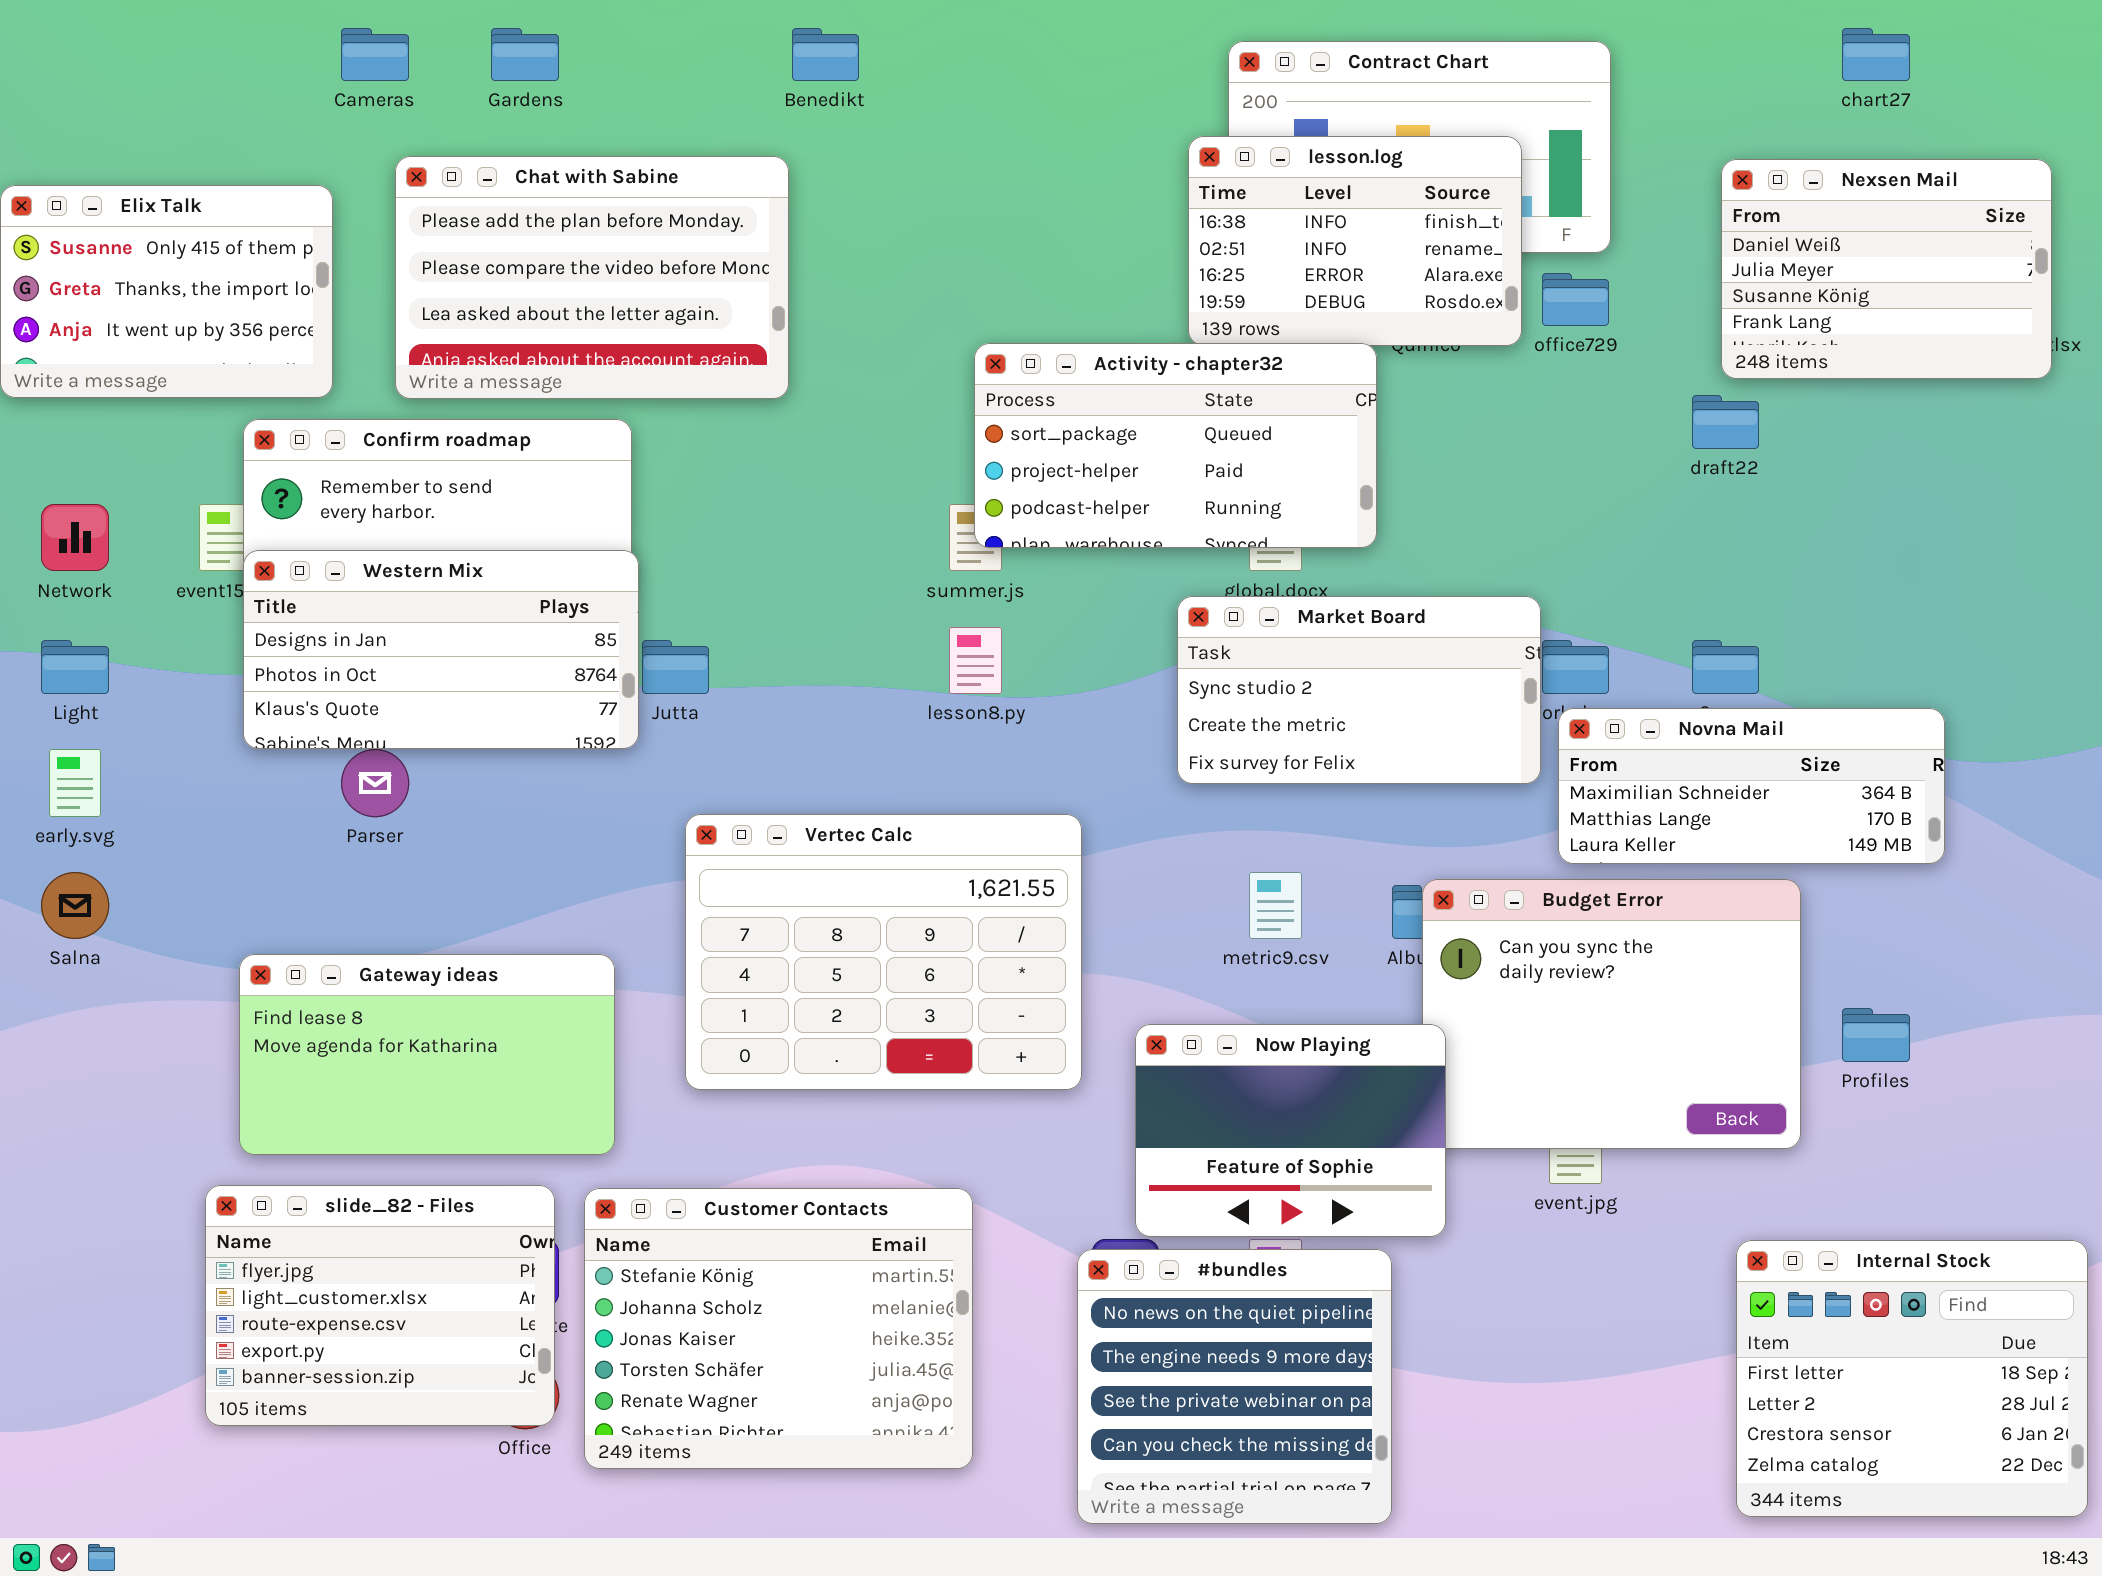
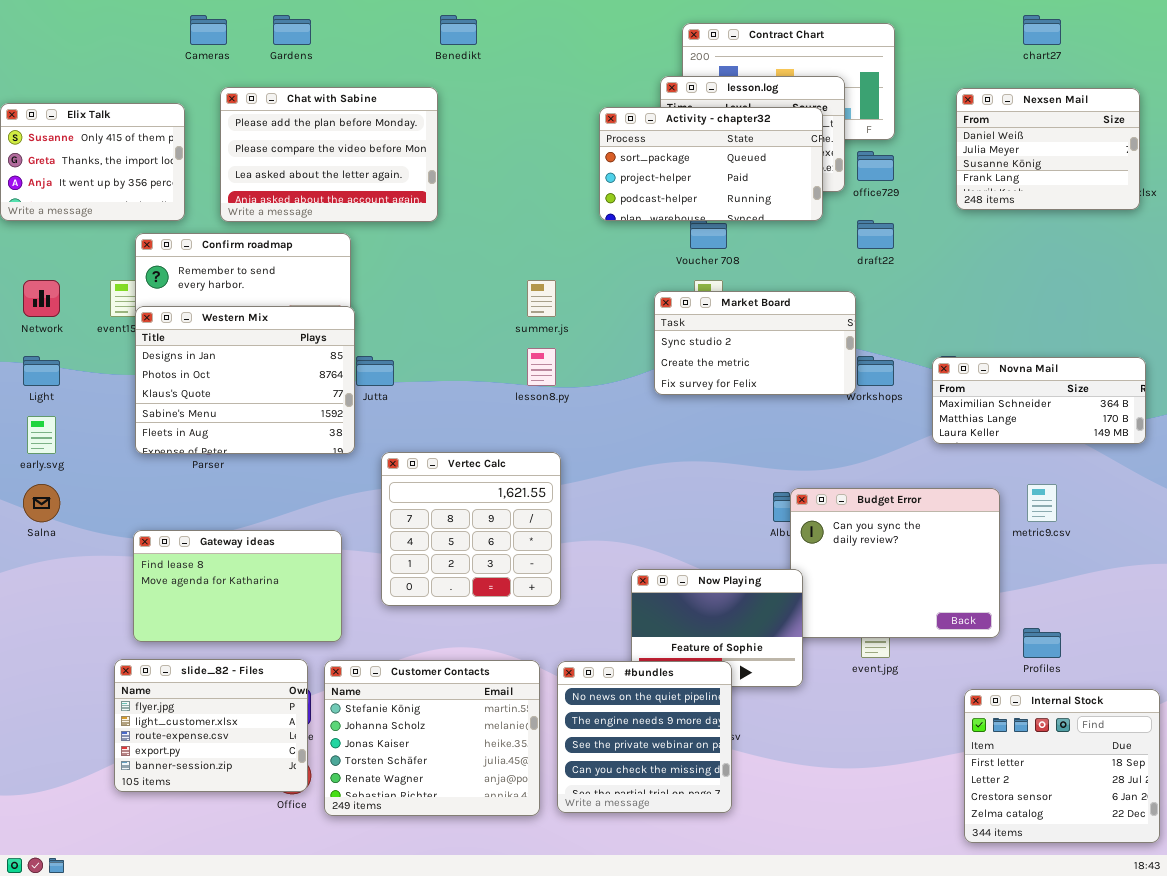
Activity - chapter32: [974,343,1377,548] -> [599,107,823,221], moved
draft22: [1692,395,1759,449] -> [857,220,894,249], moved
Western Mix: [243,550,639,749] -> [135,306,355,454], resized
Market Board: [1177,596,1541,784] -> [654,291,856,395], moved
Novna Mail: [1558,708,1945,864] -> [932,357,1146,444], moved
Vertec Calc: [685,814,1082,1090] -> [381,452,561,606], resized
metric9.csv: [1249,872,1302,939] -> [1027,484,1057,522], moved
Profiles: [1842,1008,1910,1062] -> [1023,628,1061,658], moved
#bundles: [1077,1249,1392,1524] -> [557,661,732,813], moved

